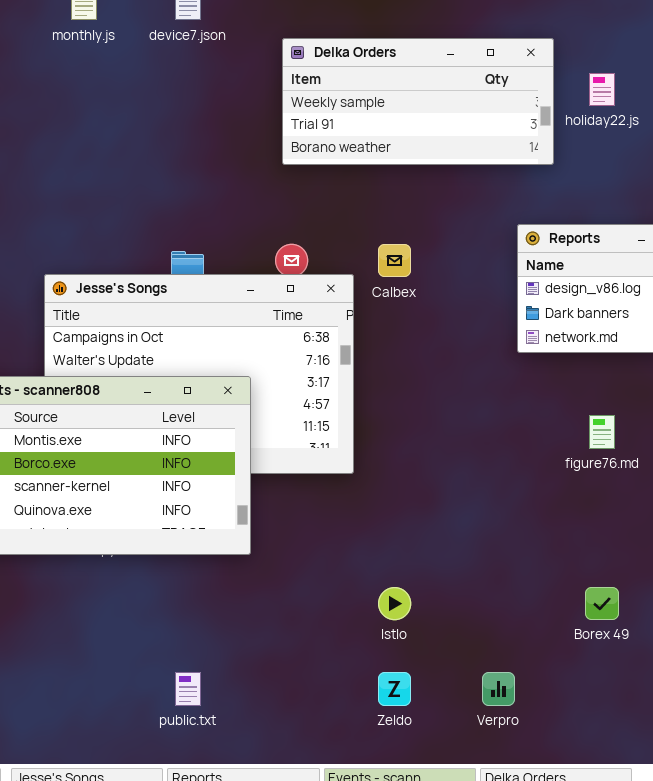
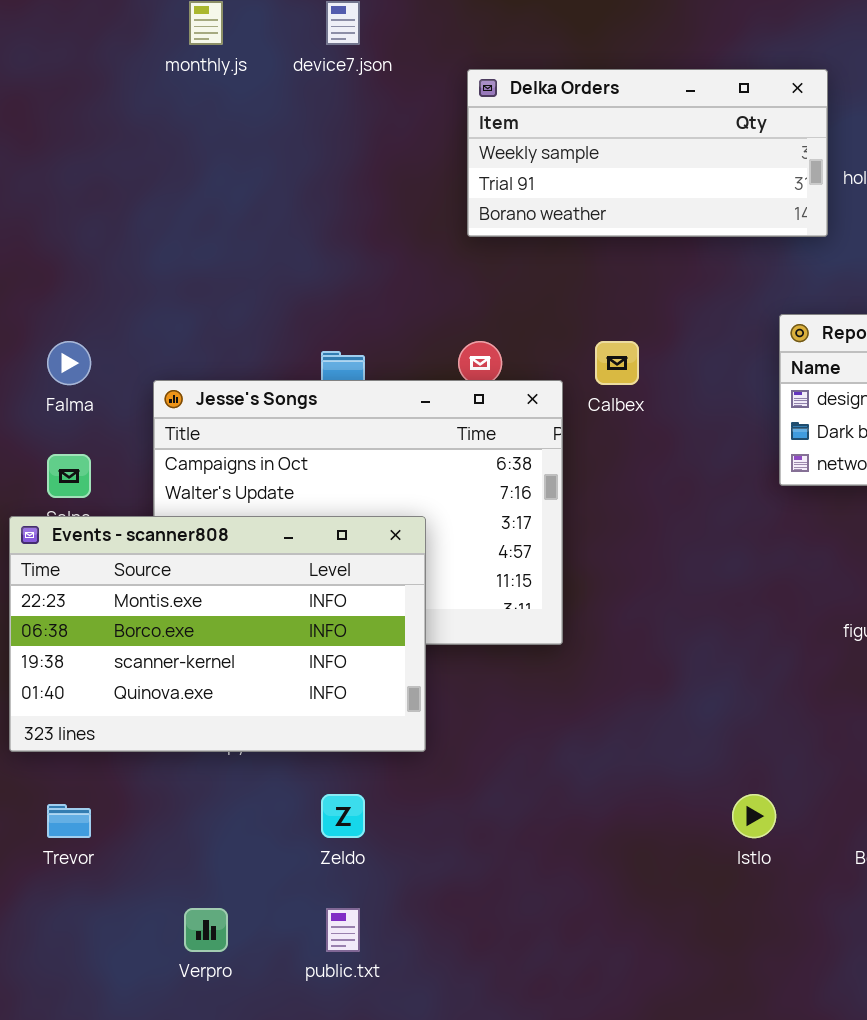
Istlo: [378,587,411,620] -> [732,794,776,838], moved
Zeldo: [378,672,411,706] -> [321,794,365,838], moved
Verpro: [482,672,515,706] -> [184,908,228,952], moved

